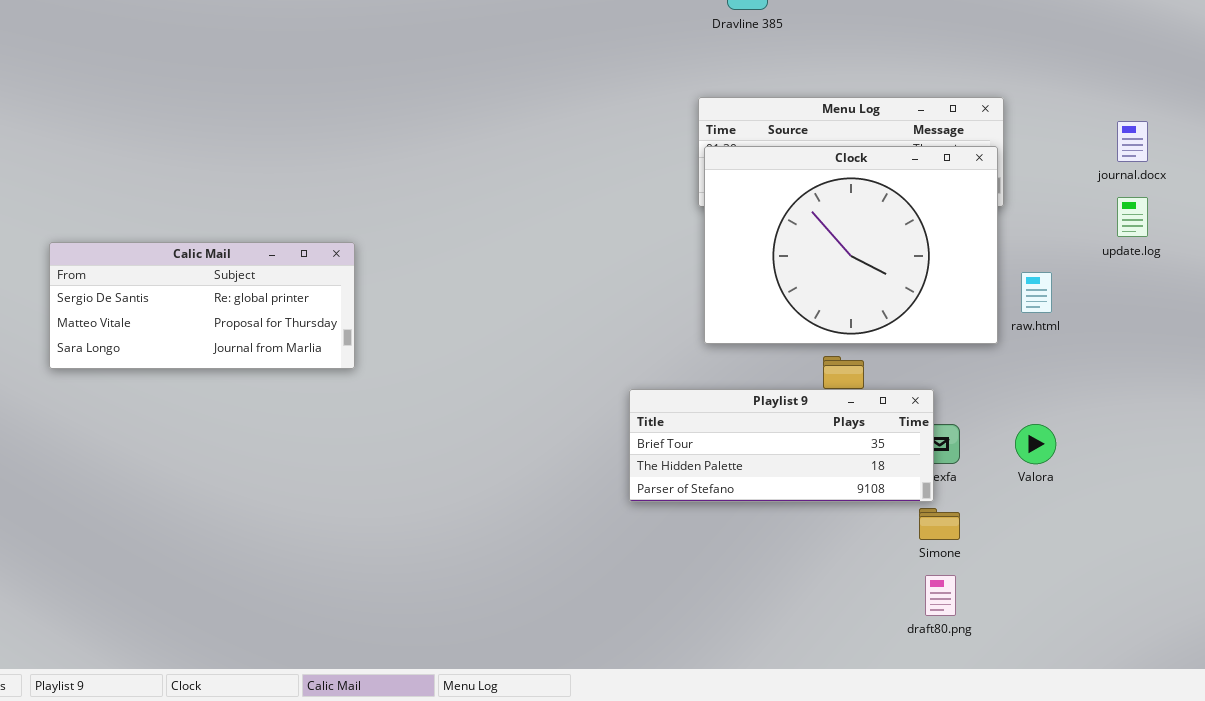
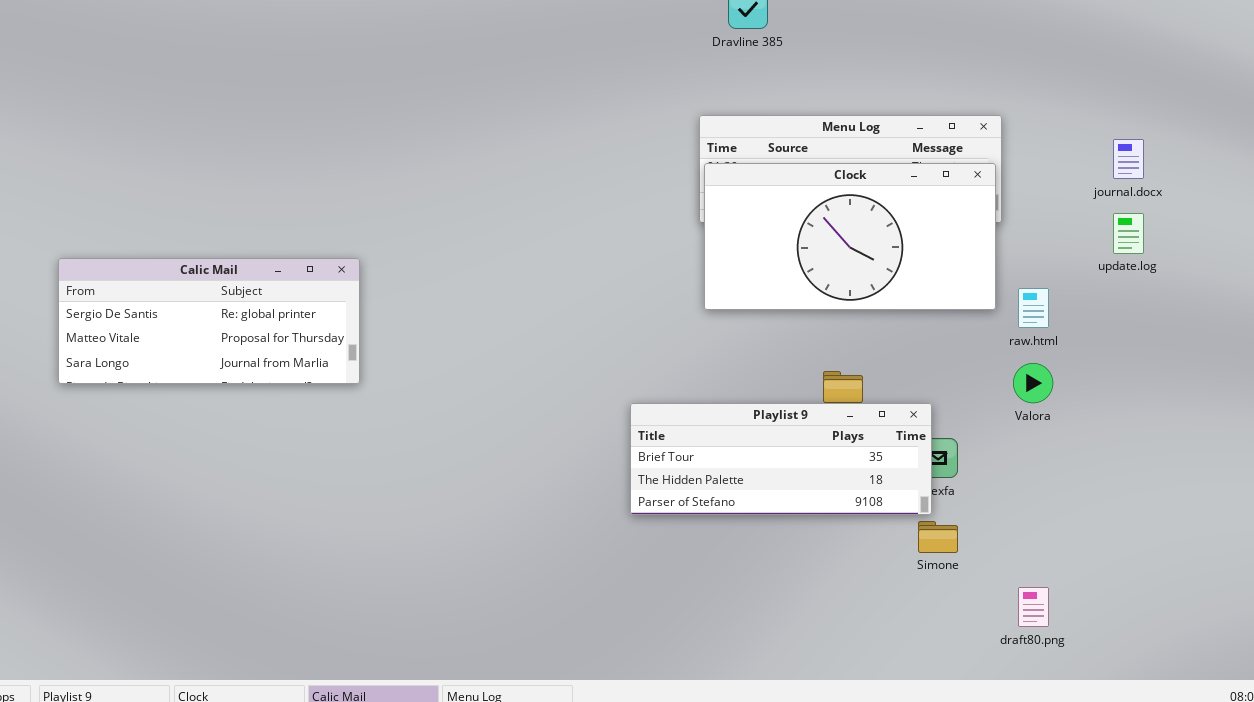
Clock: [704,146,998,344] -> [704,163,996,310], resized
Valora: [1015,424,1056,464] -> [1013,363,1053,403], moved
draft80.png: [925,575,956,616] -> [1018,587,1049,627], moved

